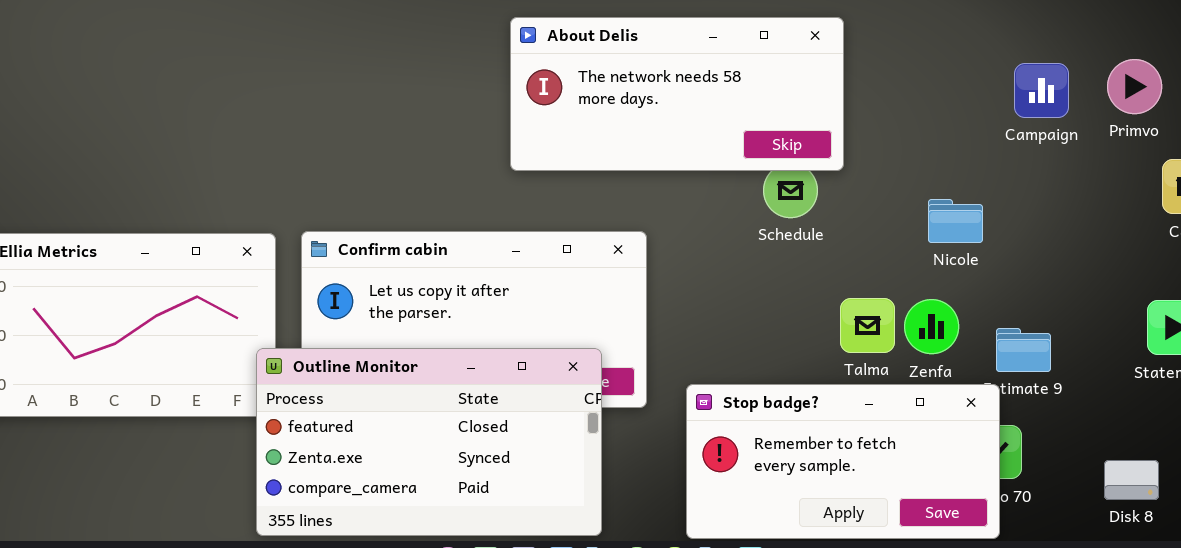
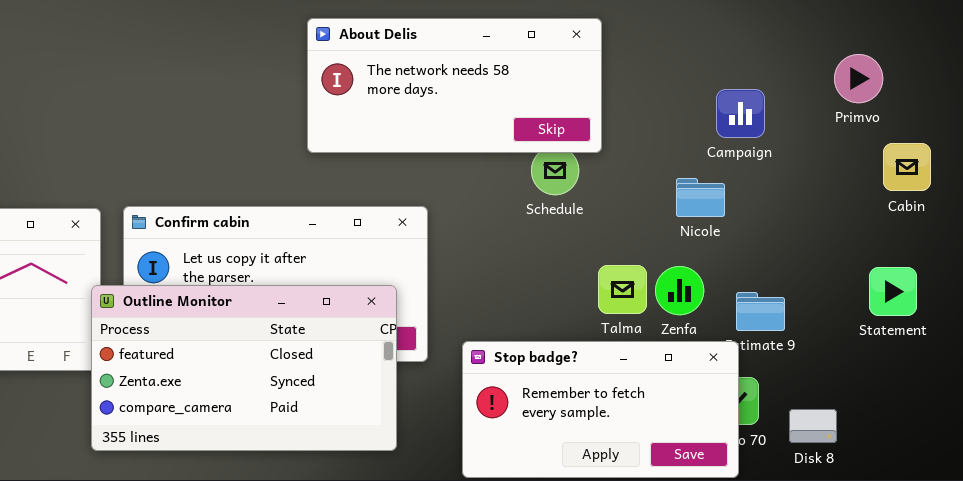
Campaign: [1014,63,1069,118] -> [716,89,765,138], moved
Outline Monitor: [256,348,602,536] -> [91,285,397,451], moved
Disk 8: [1104,460,1159,500] -> [789,409,837,443], moved

